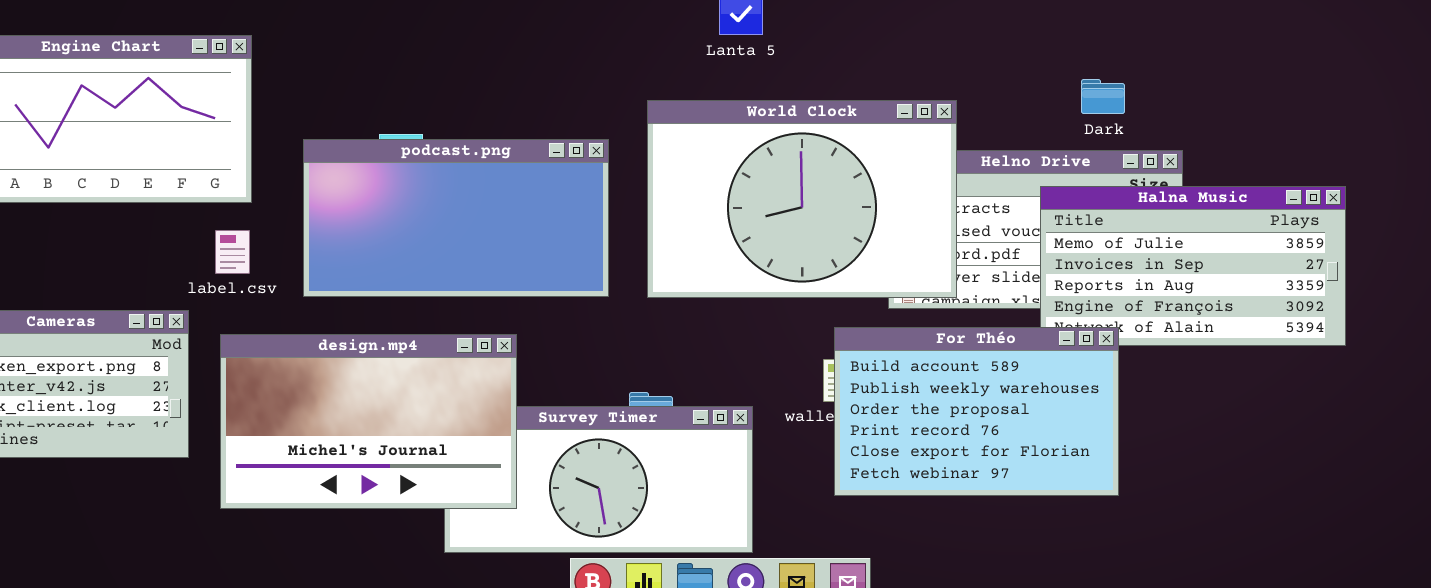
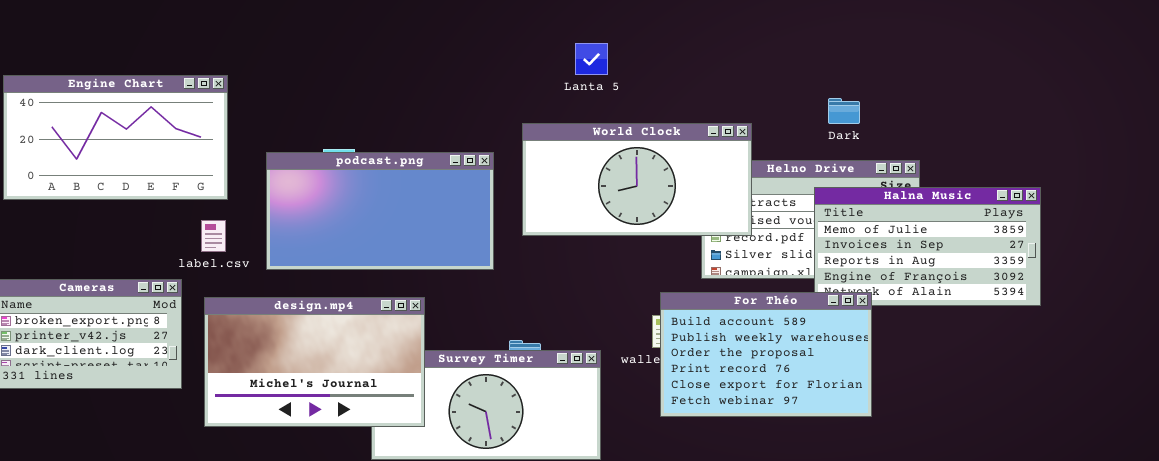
Dark: [1081,79,1125,114] -> [828,98,860,124], moved
World Clock: [647,100,957,298] -> [522,123,752,236], resized

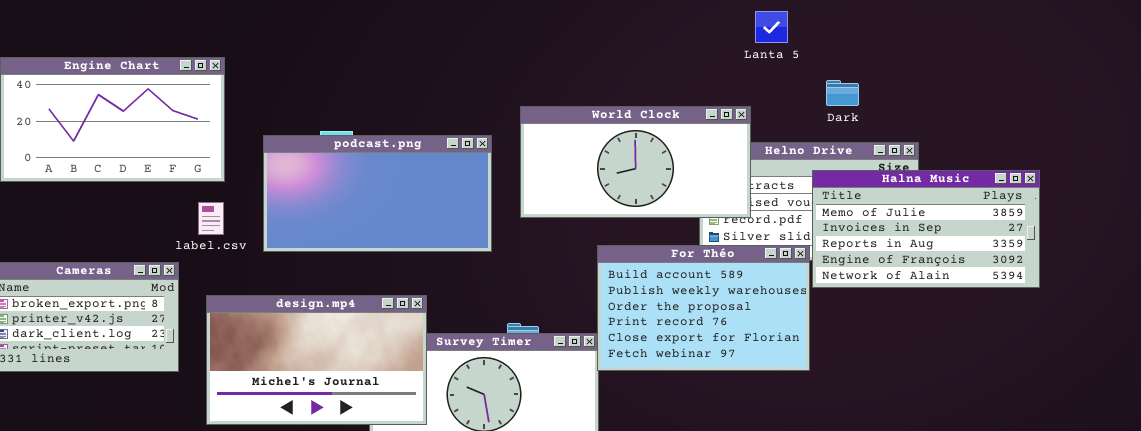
Lanta 5: [575,43,608,75] -> [755,11,788,43], moved
For Théo: [660,292,872,417] -> [597,245,810,371], moved
design.mp4: [204,297,425,427] -> [206,295,427,425], moved

